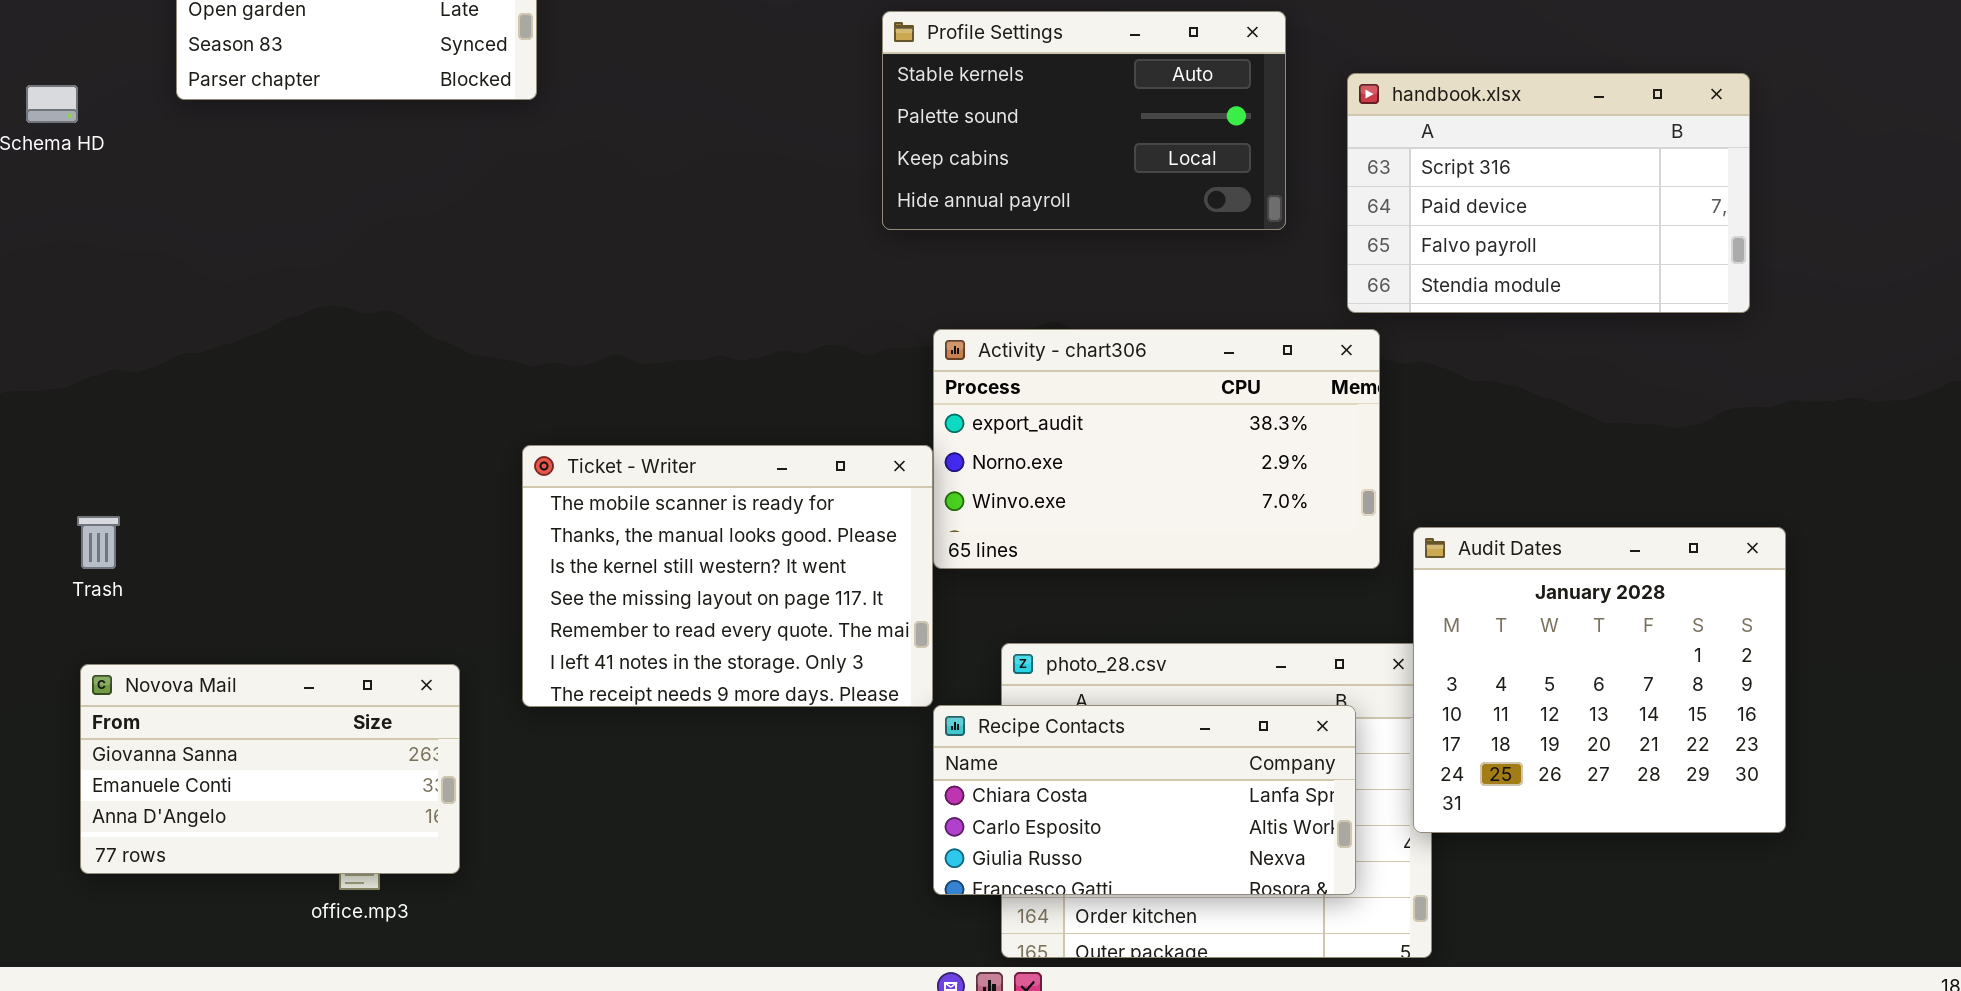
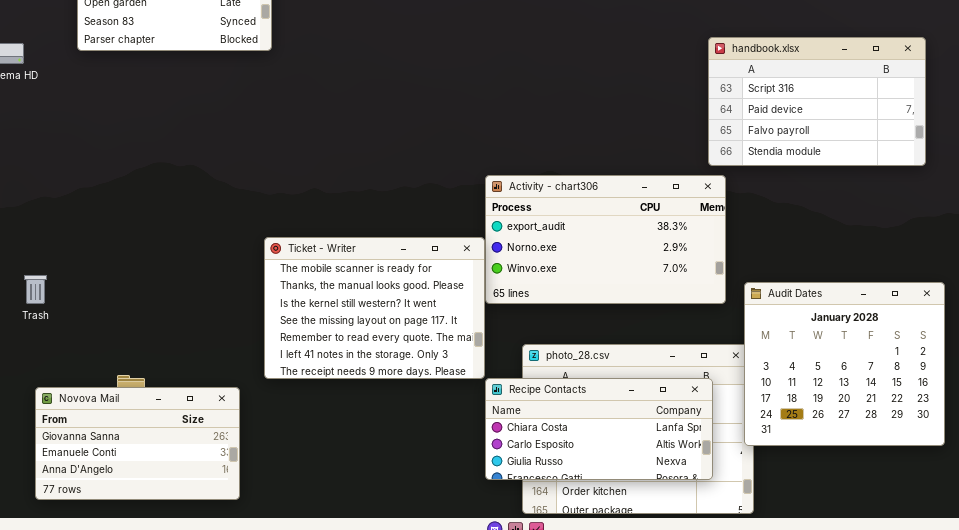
Profile Settings: [882,11,1286,230] -> none, closed
Novova Mail: [80,664,460,874] -> [35,387,240,500], moved

